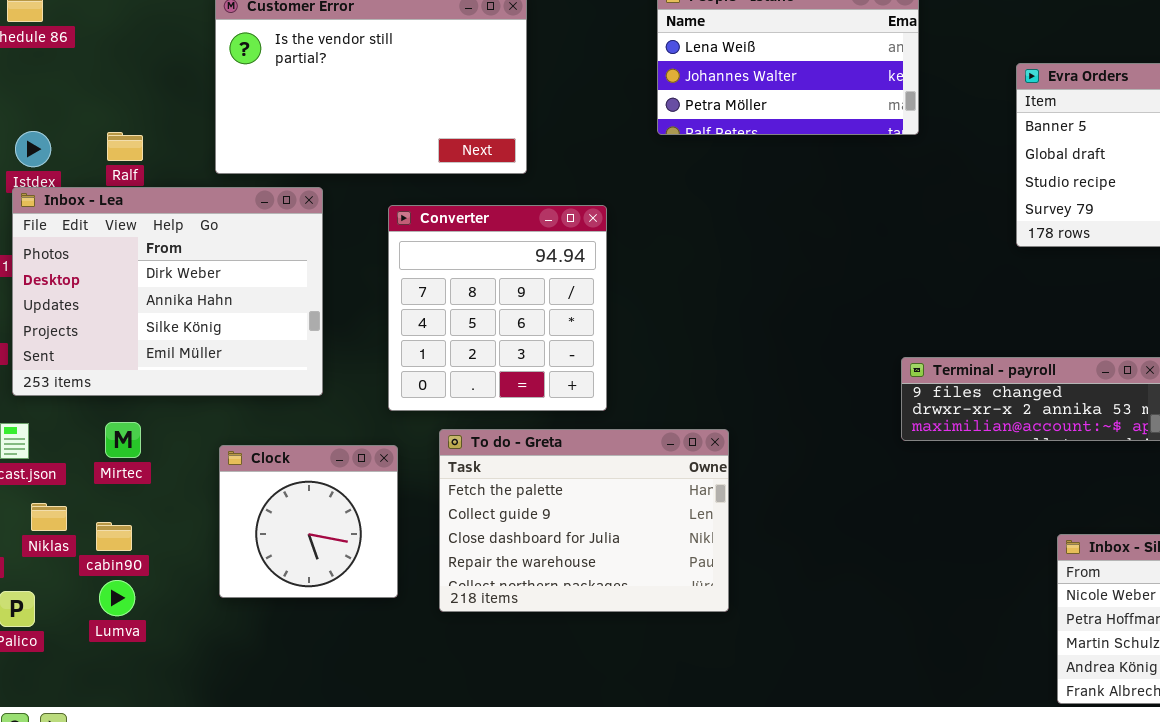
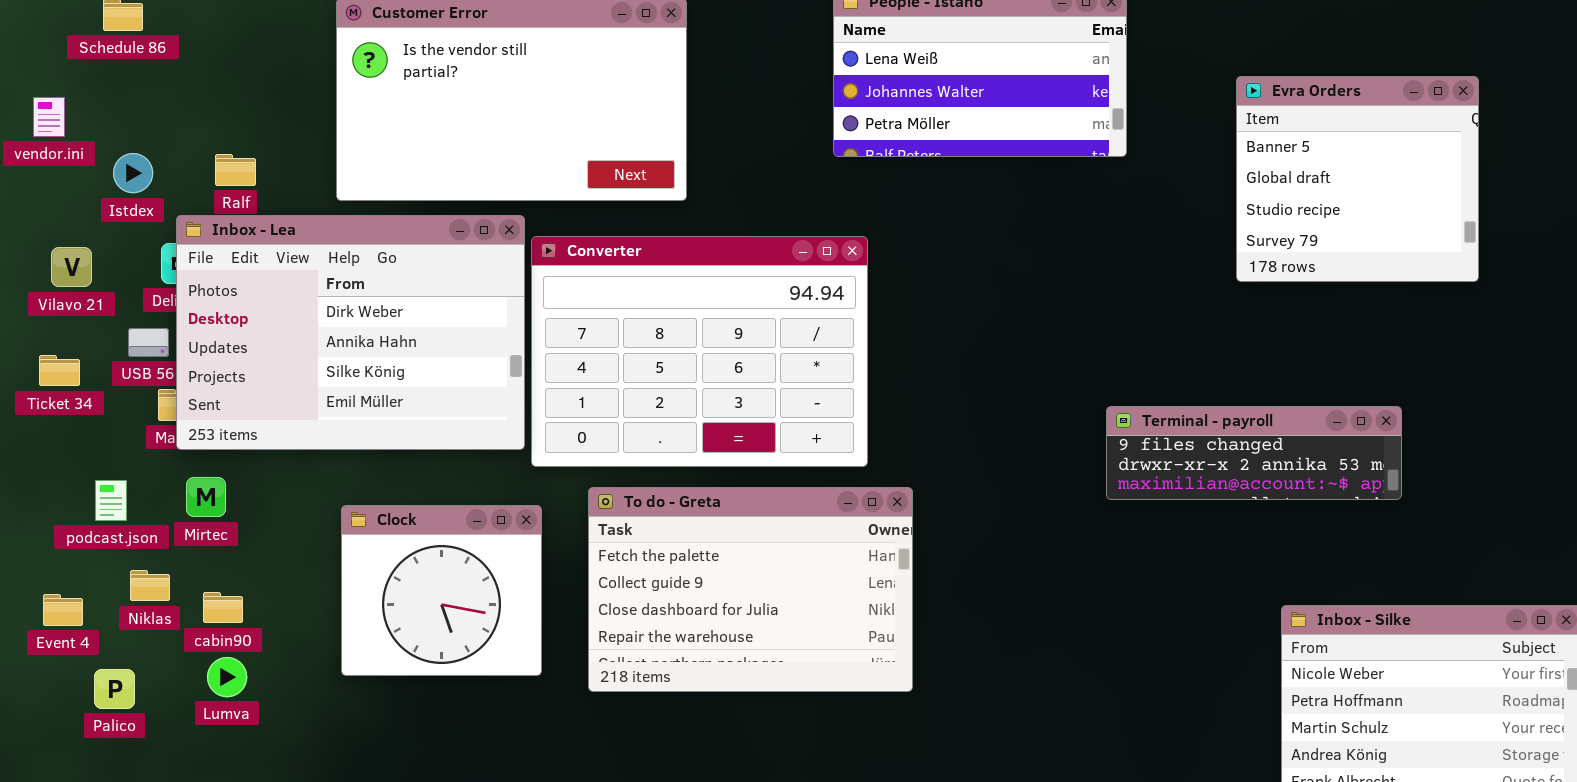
Inbox - Lea: [12,187,323,396] -> [176,215,525,450], moved
Converter: [388,205,607,411] -> [531,236,868,467], resized
Mirtec: [105,422,141,458] -> [186,477,226,517], moved

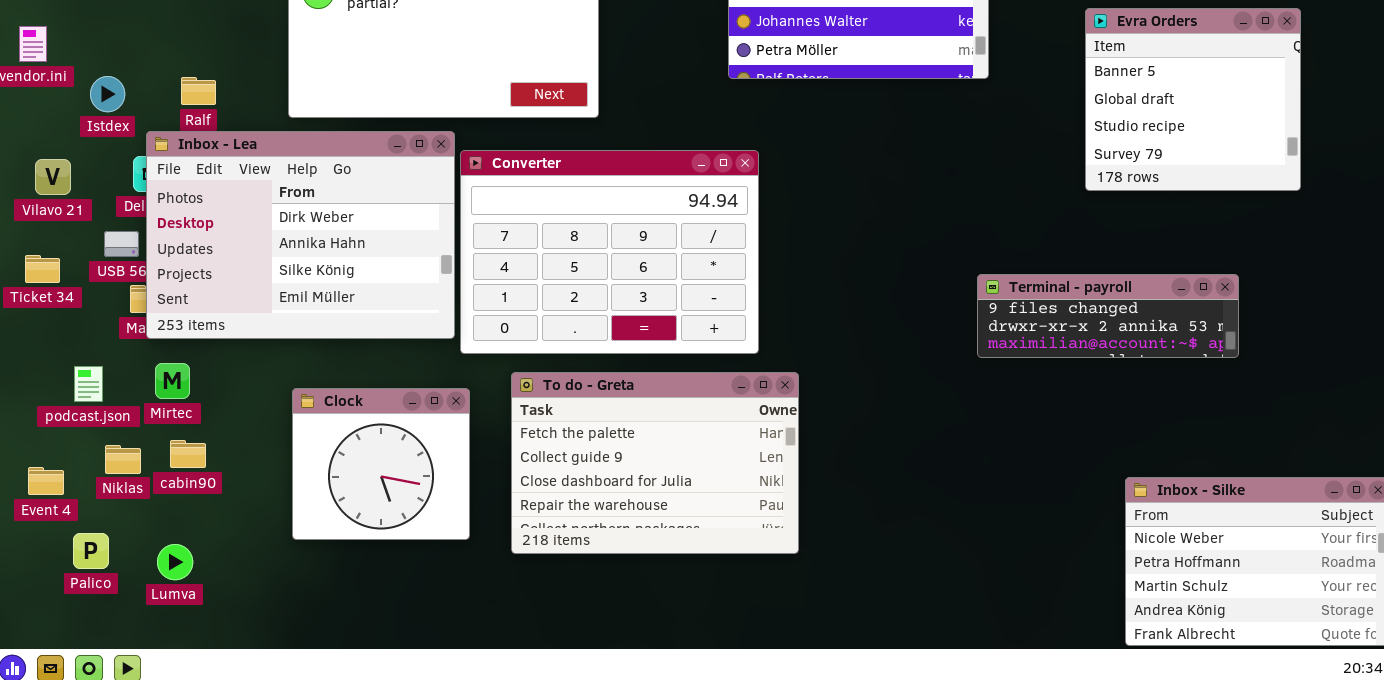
Terminal - payroll: [1106,406,1402,500] -> [977,274,1239,358], moved
cabin90: [203,592,243,623] -> [170,440,206,468], moved
Lumva: [207,657,247,697] -> [157,544,193,580], moved

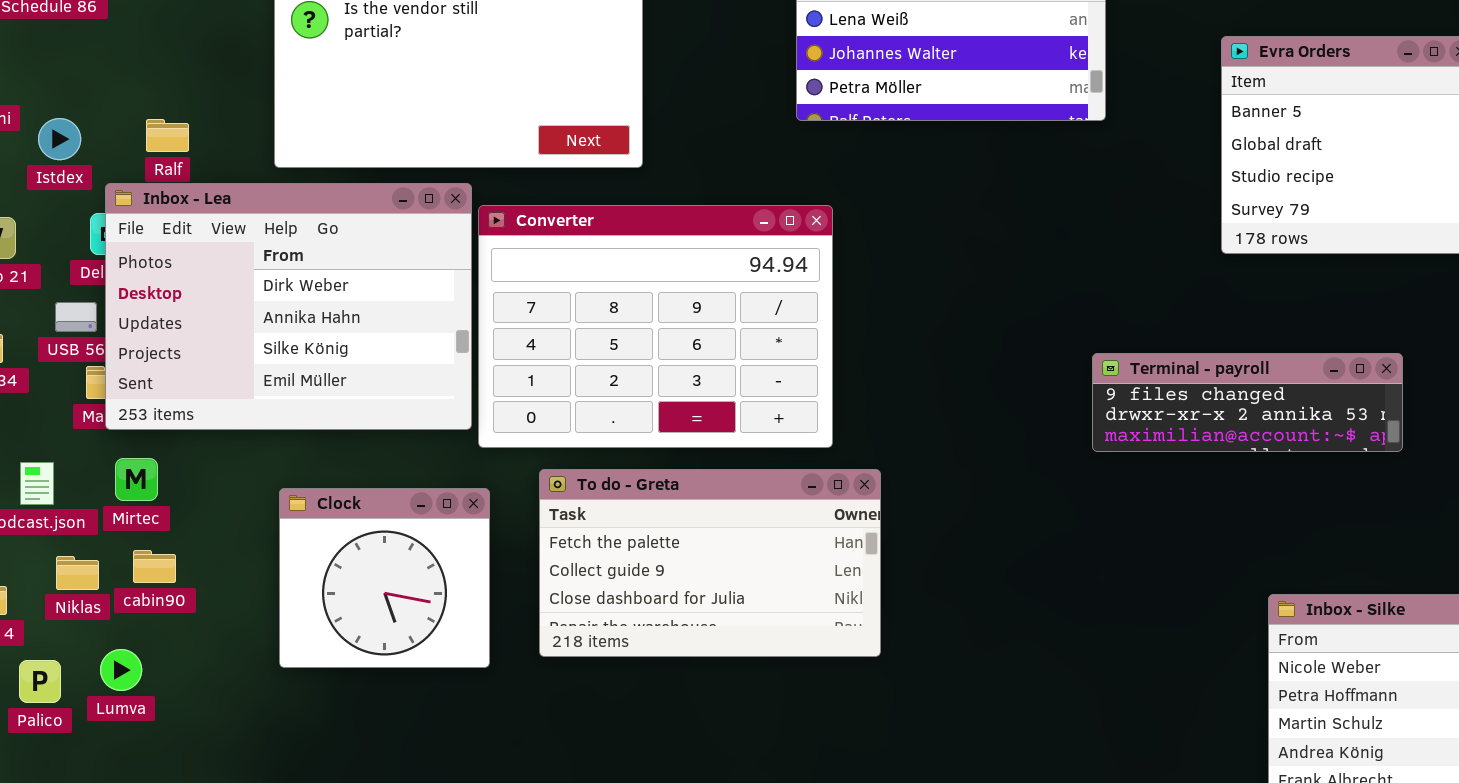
To do - Greta: [511,372,799,554] -> [539,469,881,657], resized
Lumva: [157,544,193,580] -> [100,649,142,691], moved

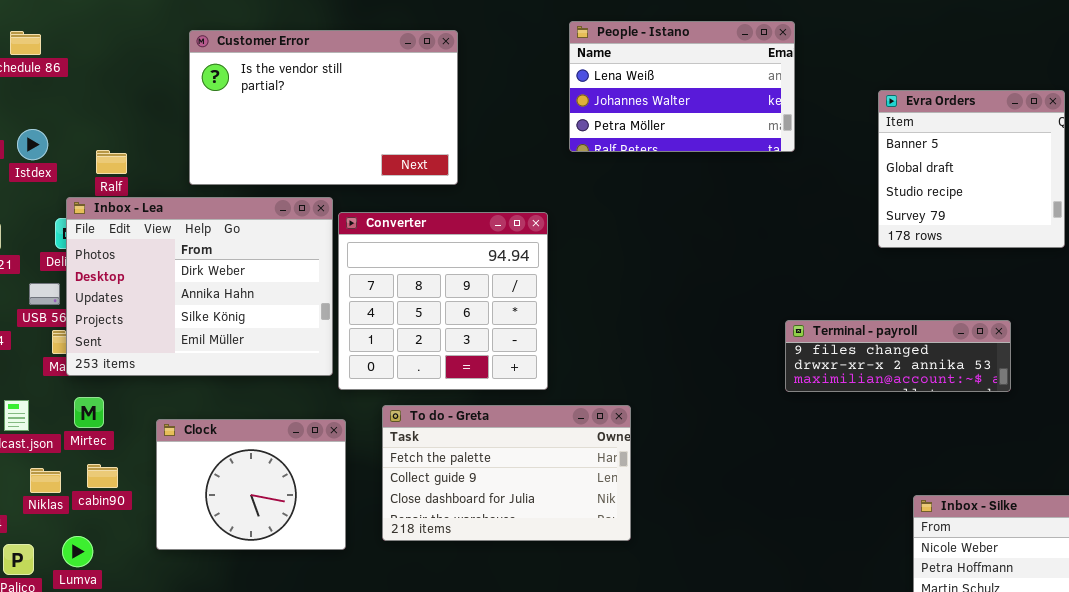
Istdex: [38,118,81,160] -> [17,129,48,160], moved
Converter: [478,205,833,448] -> [338,212,548,390], resized
Clock: [279,488,490,668] -> [156,419,346,550], resized

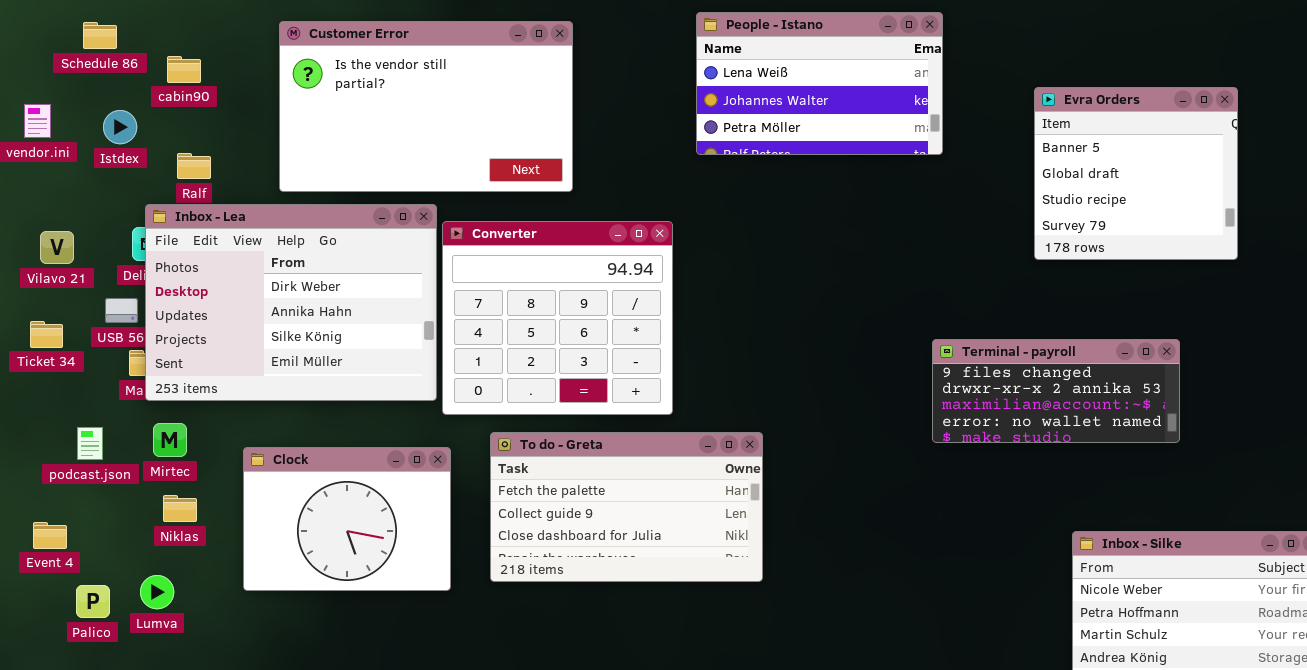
Istdex: [17,129,48,160] -> [103,110,137,144], moved
Terminal - payroll: [785,320,1011,392] -> [932,339,1180,443], resized
cabin90: [87,464,118,488] -> [167,56,201,83], moved
Niklas: [30,468,61,493] -> [163,495,197,522], moved

